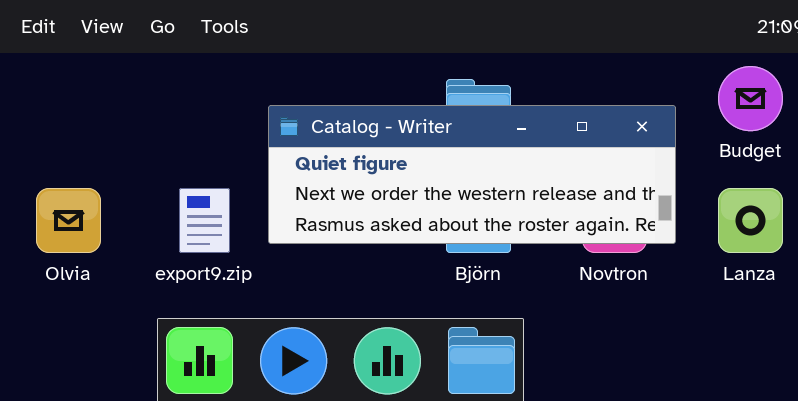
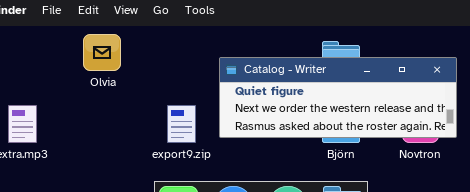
Olvia: [36,188,101,253] -> [83,34,121,71], moved

